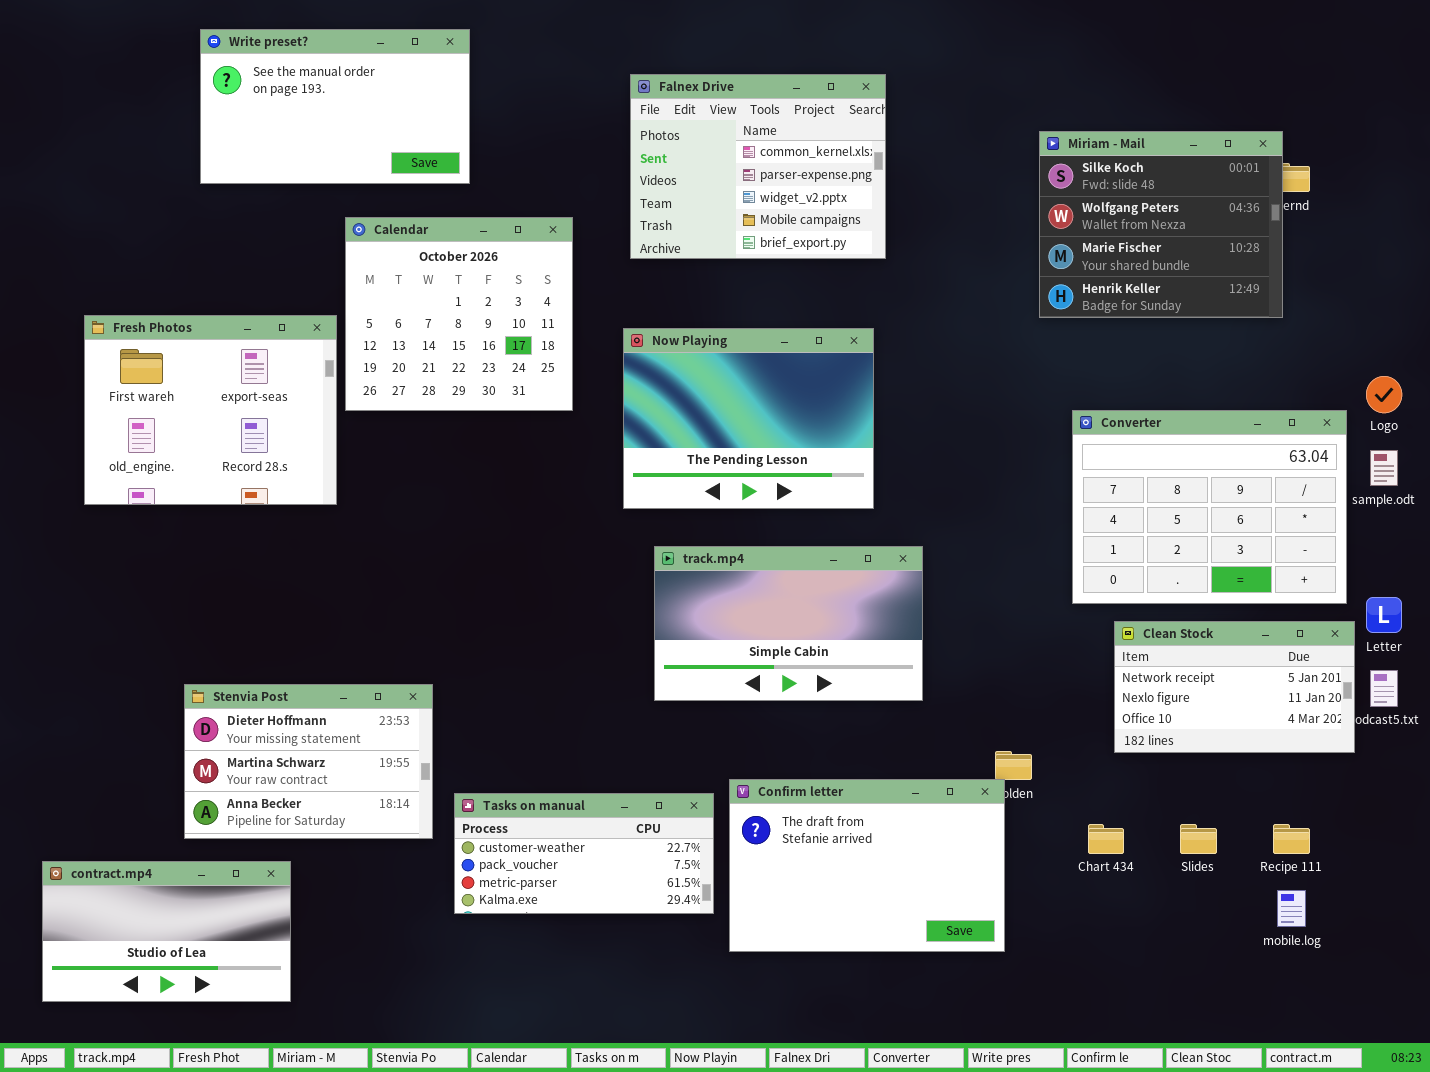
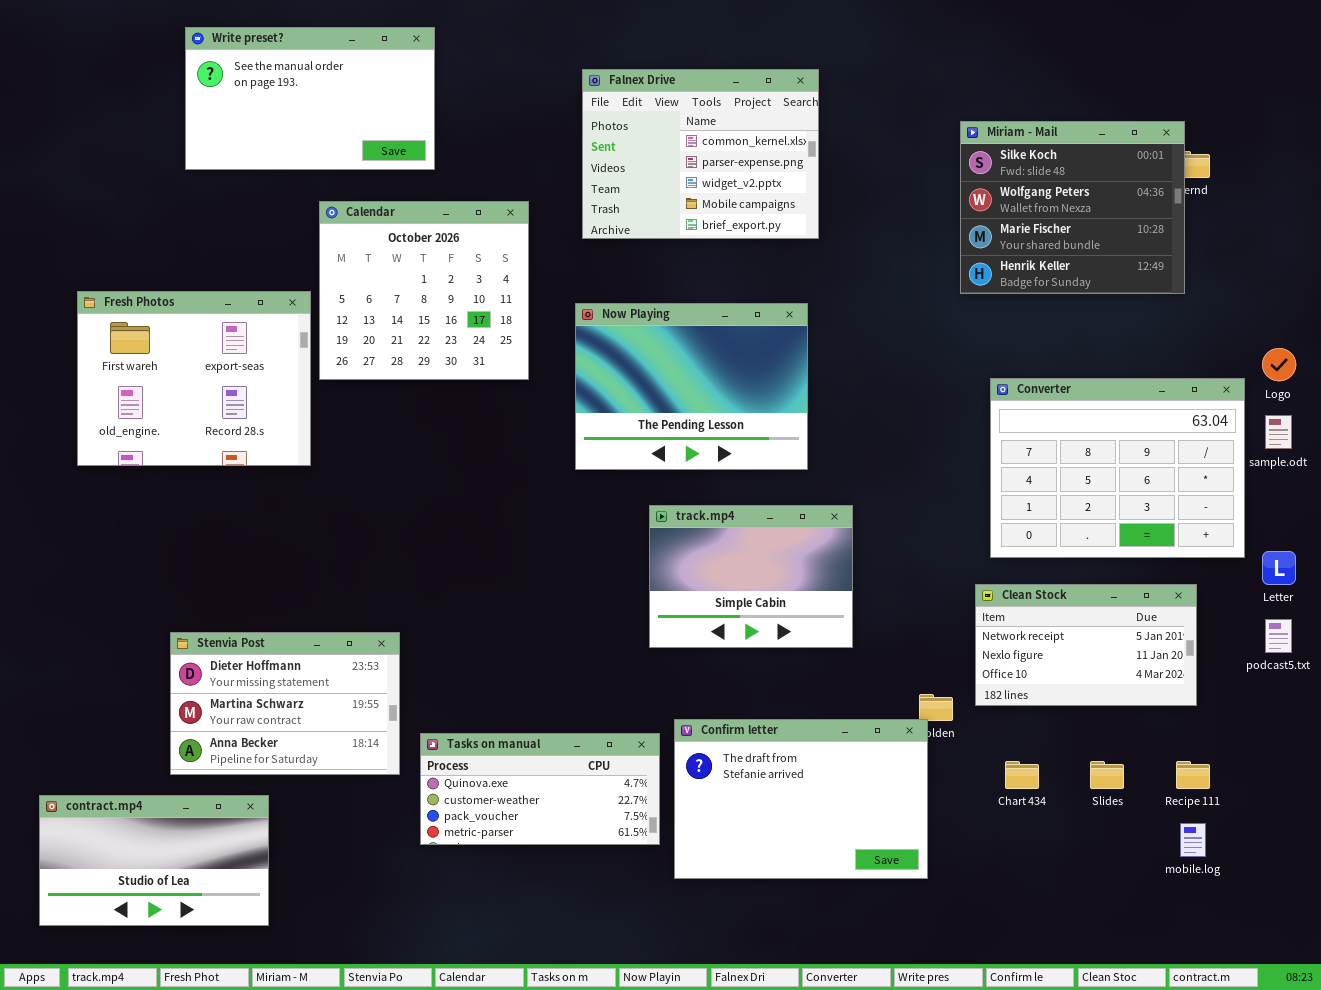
track.mp4: [654,546,923,701] -> [649,505,853,648], resized
Clean Stock: [1114,621,1355,753] -> [975,584,1197,706], moved
Tasks on manual: [454,793,714,914] -> [420,733,660,845], scrolled up 1 row

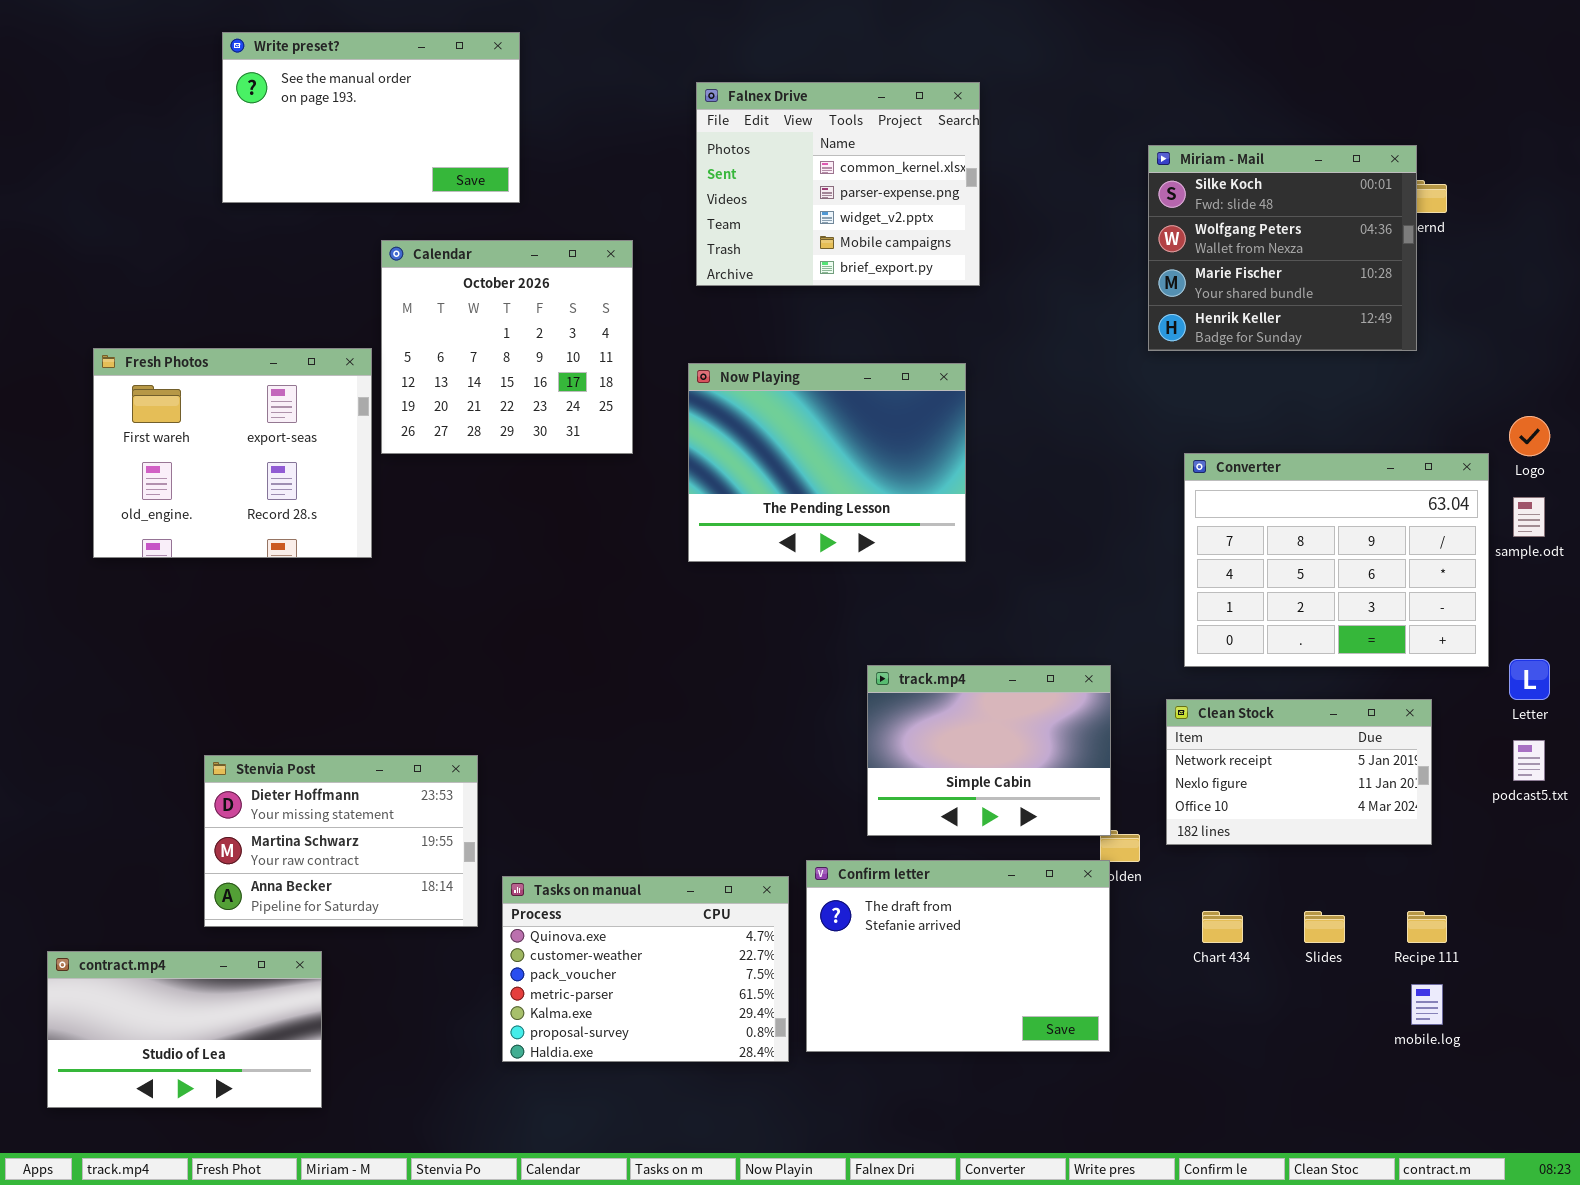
track.mp4: [649,505,853,648] -> [867,665,1111,836], moved
Tasks on manual: [420,733,660,845] -> [502,876,789,1062], resized

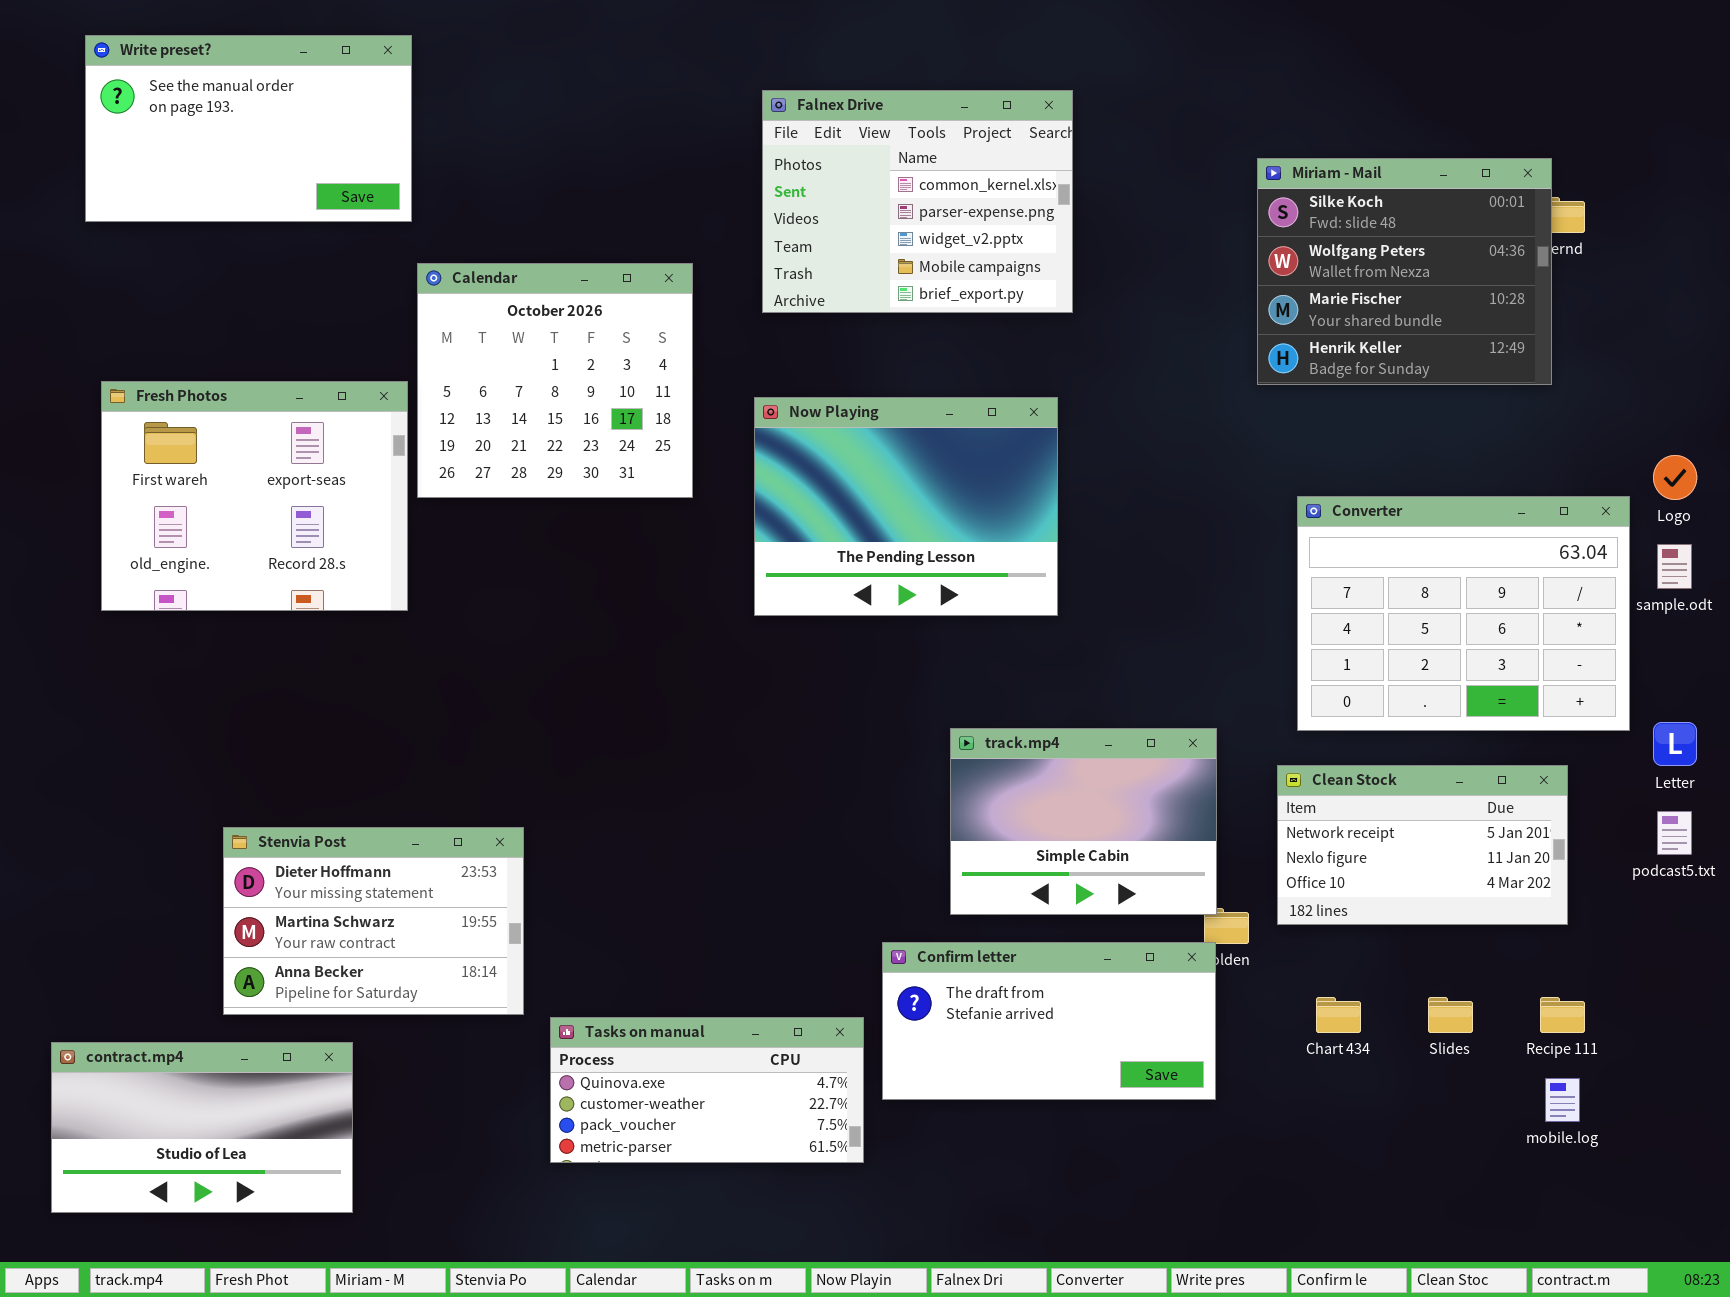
Write preset?: [222,32,520,203] -> [85,35,412,222], moved
Confirm letter: [806,860,1110,1052] -> [882,942,1216,1100], resized
Tasks on manual: [502,876,789,1062] -> [550,1017,864,1163], resized

